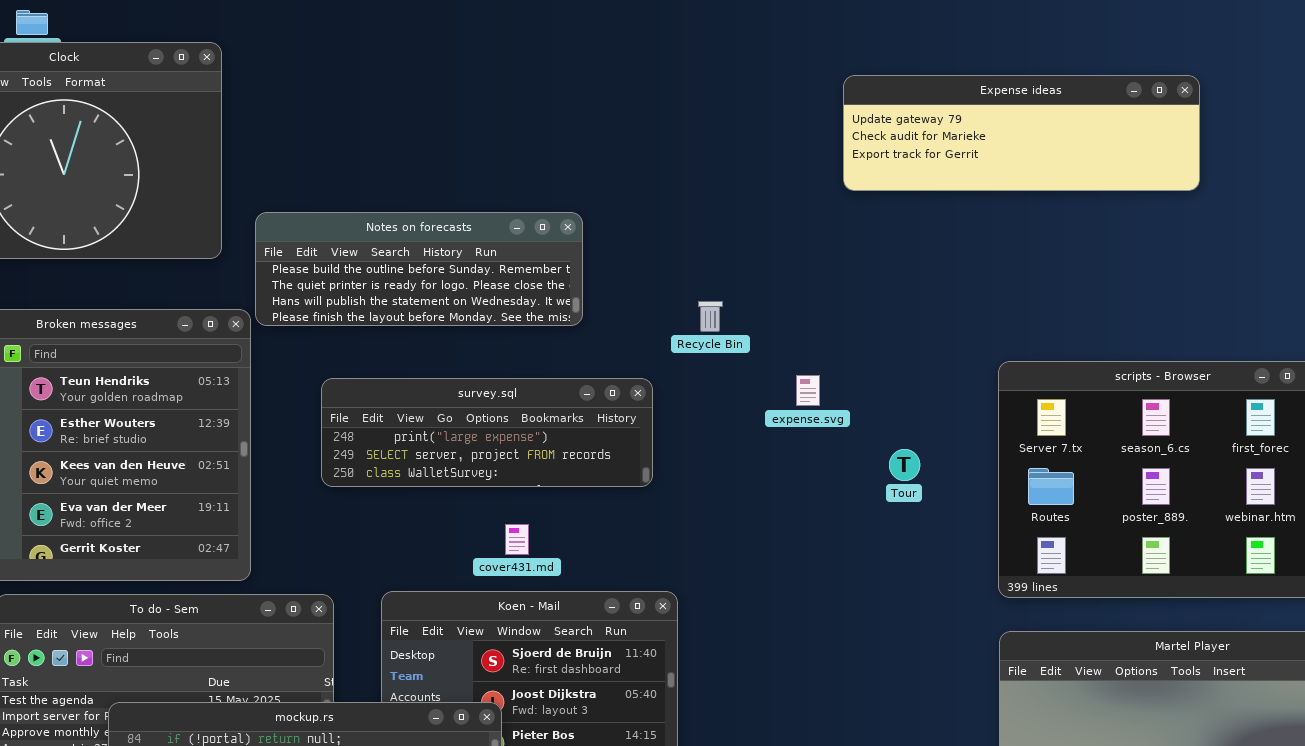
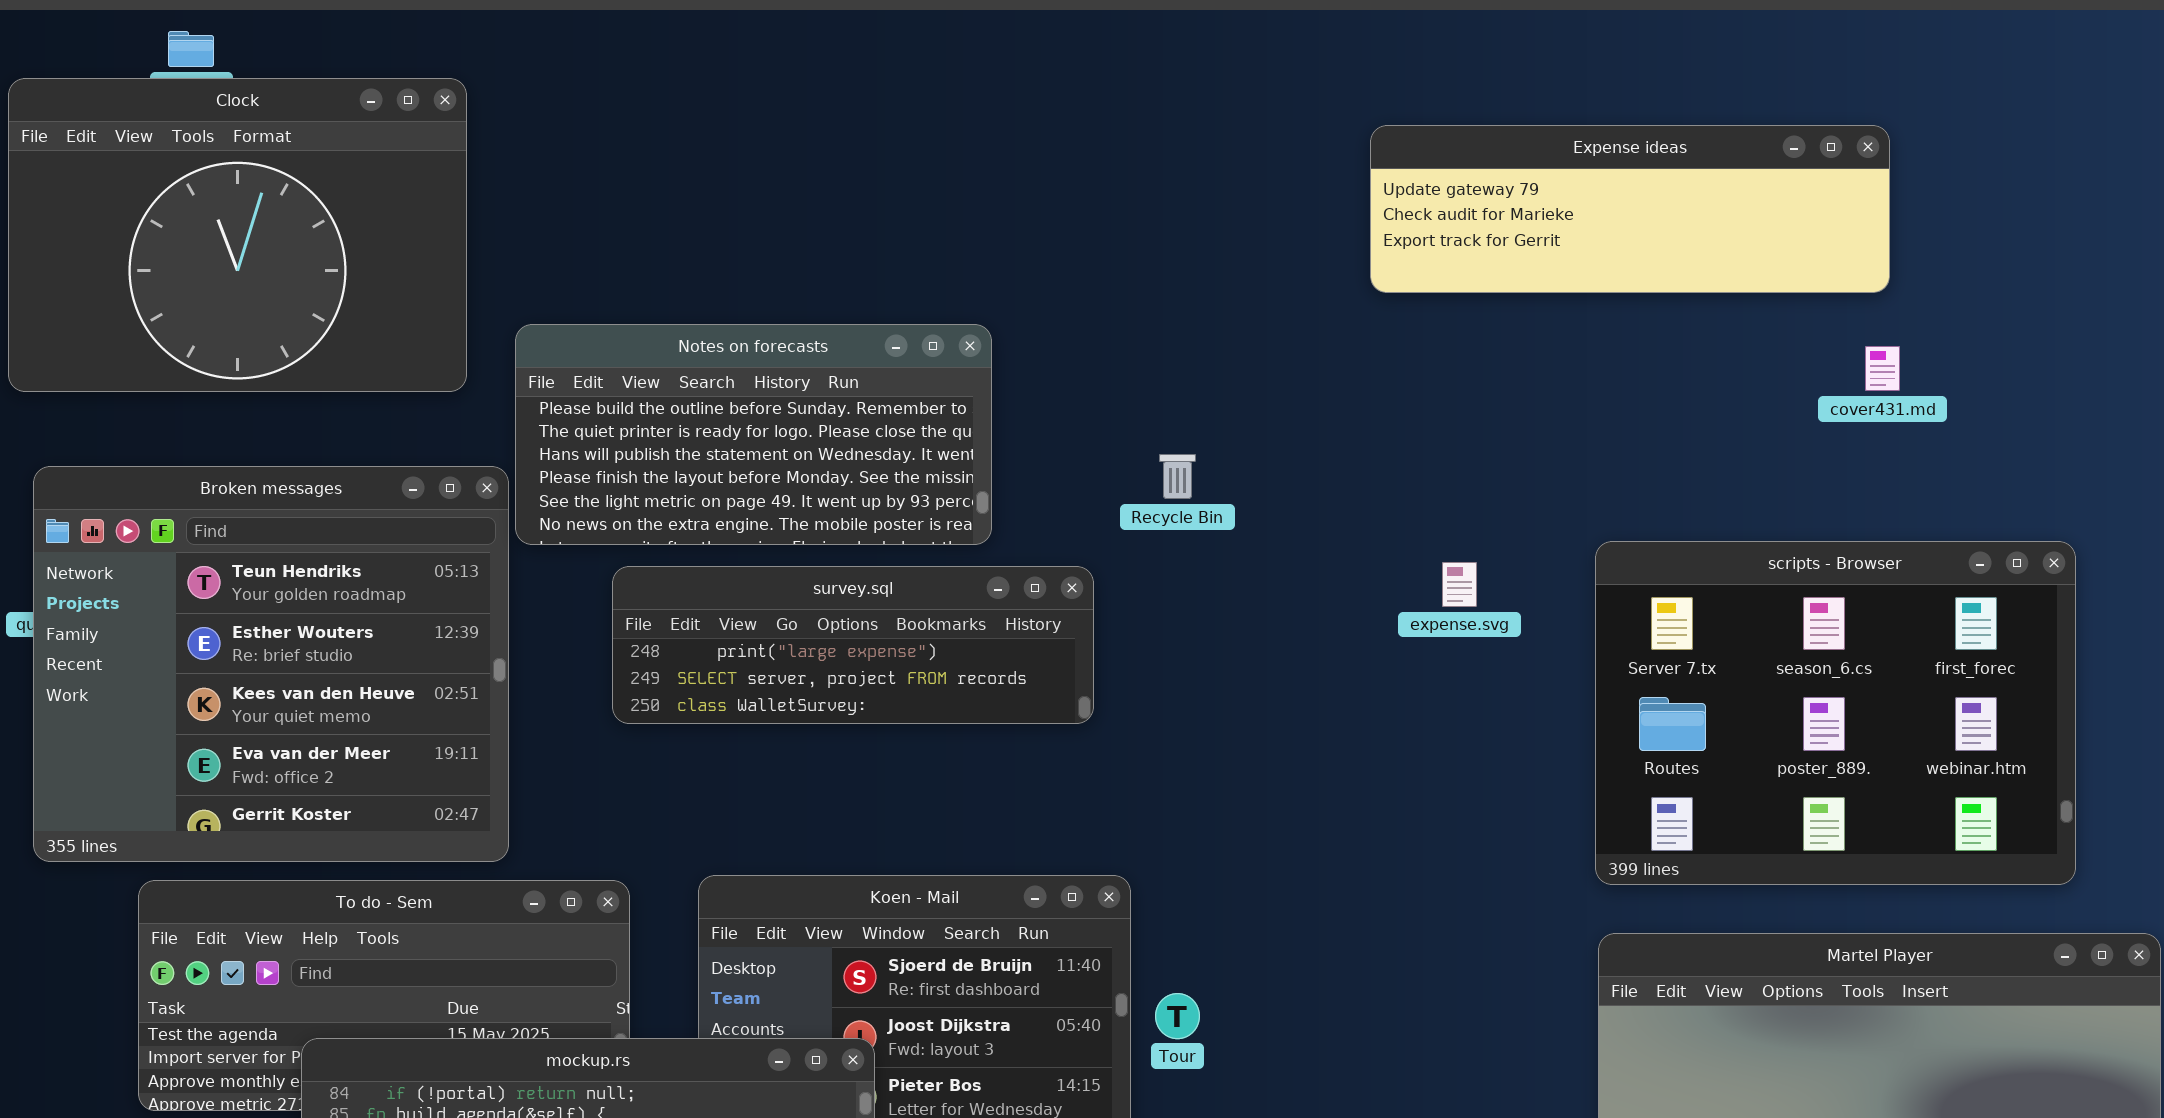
Notes on forecasts: [255,212,583,326] -> [515,324,992,545], resized
expense.svg: [796,375,820,406] -> [1442,562,1477,607], moved
Tour: [889,449,920,481] -> [1155,993,1200,1039], moved
cover431.md: [505,524,529,555] -> [1865,346,1900,391], moved

